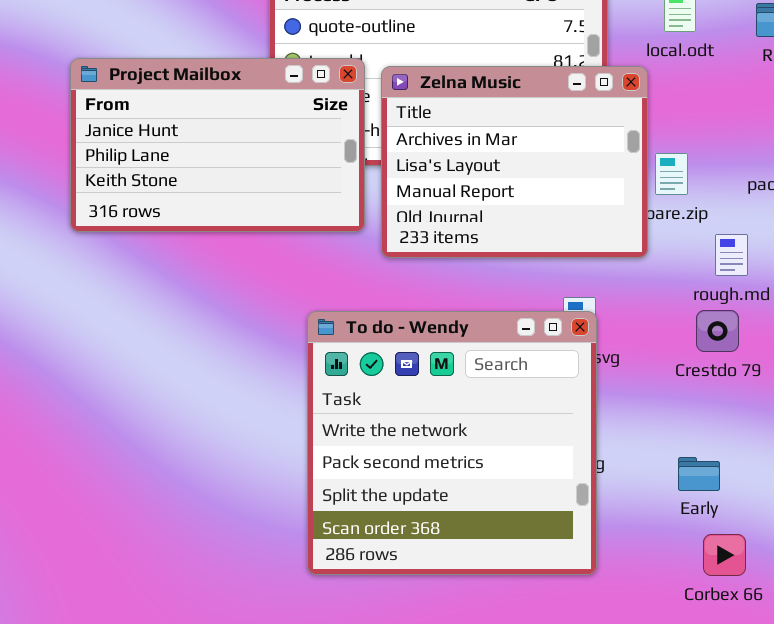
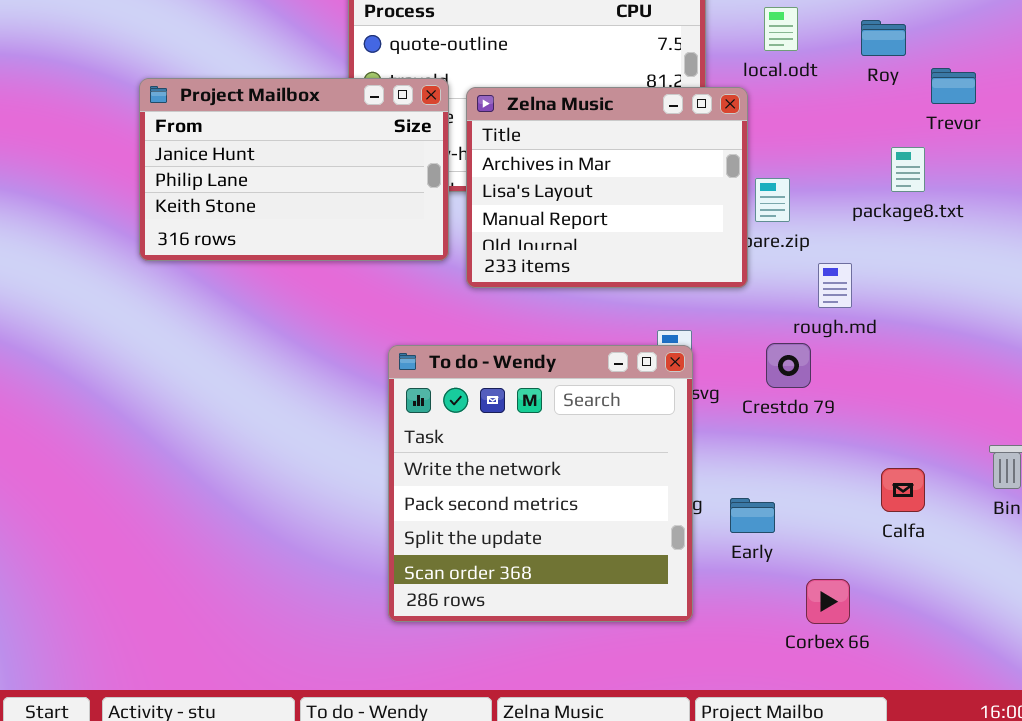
Crestdo 79: [696,310,739,352] -> [766,343,811,388], moved
Early: [678,457,720,491] -> [730,498,775,533], moved

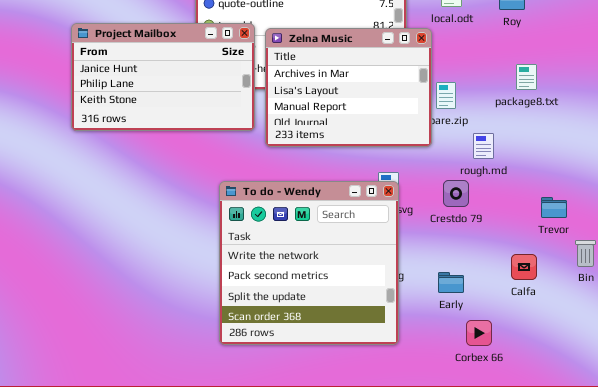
Trevor: [931,68,976,104] -> [541,197,567,218], moved
Early: [730,498,775,533] -> [438,272,464,293], moved

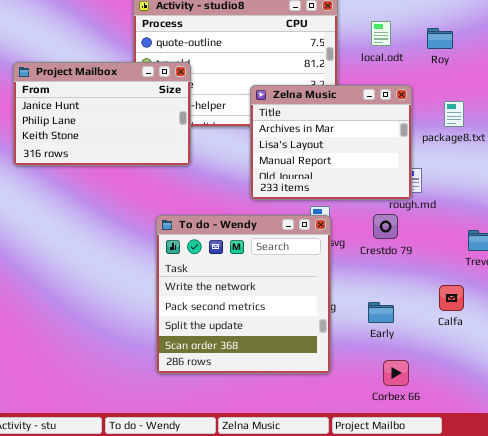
Zelna Music: [265,28,432,147] -> [250,85,412,200], moved
Corbex 66: [466,320,492,346] -> [383,360,409,386], moved

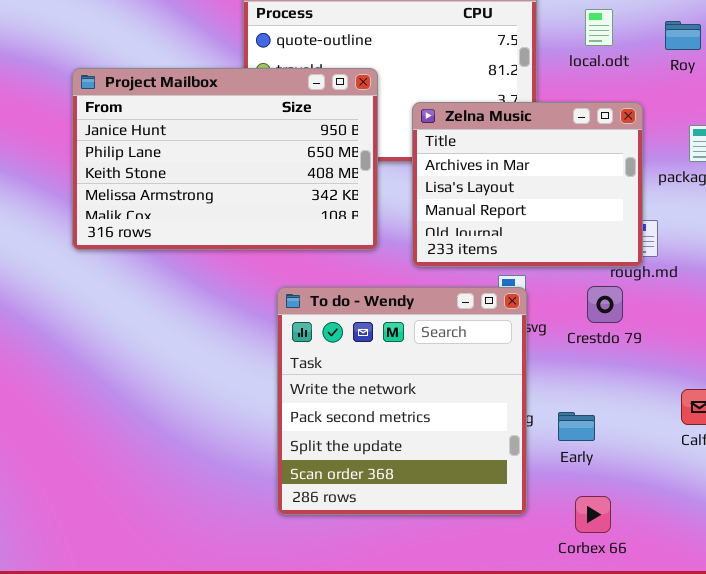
Project Mailbox: [13,62,191,166] -> [72,68,378,250], resized
Early: [368,302,394,323] -> [558,412,595,441], moved
Corbex 66: [383,360,409,386] -> [575,496,611,533], moved

